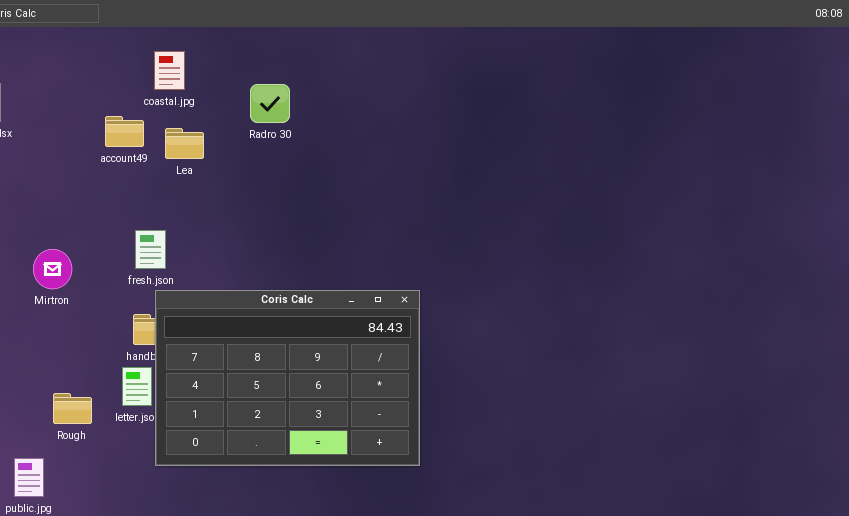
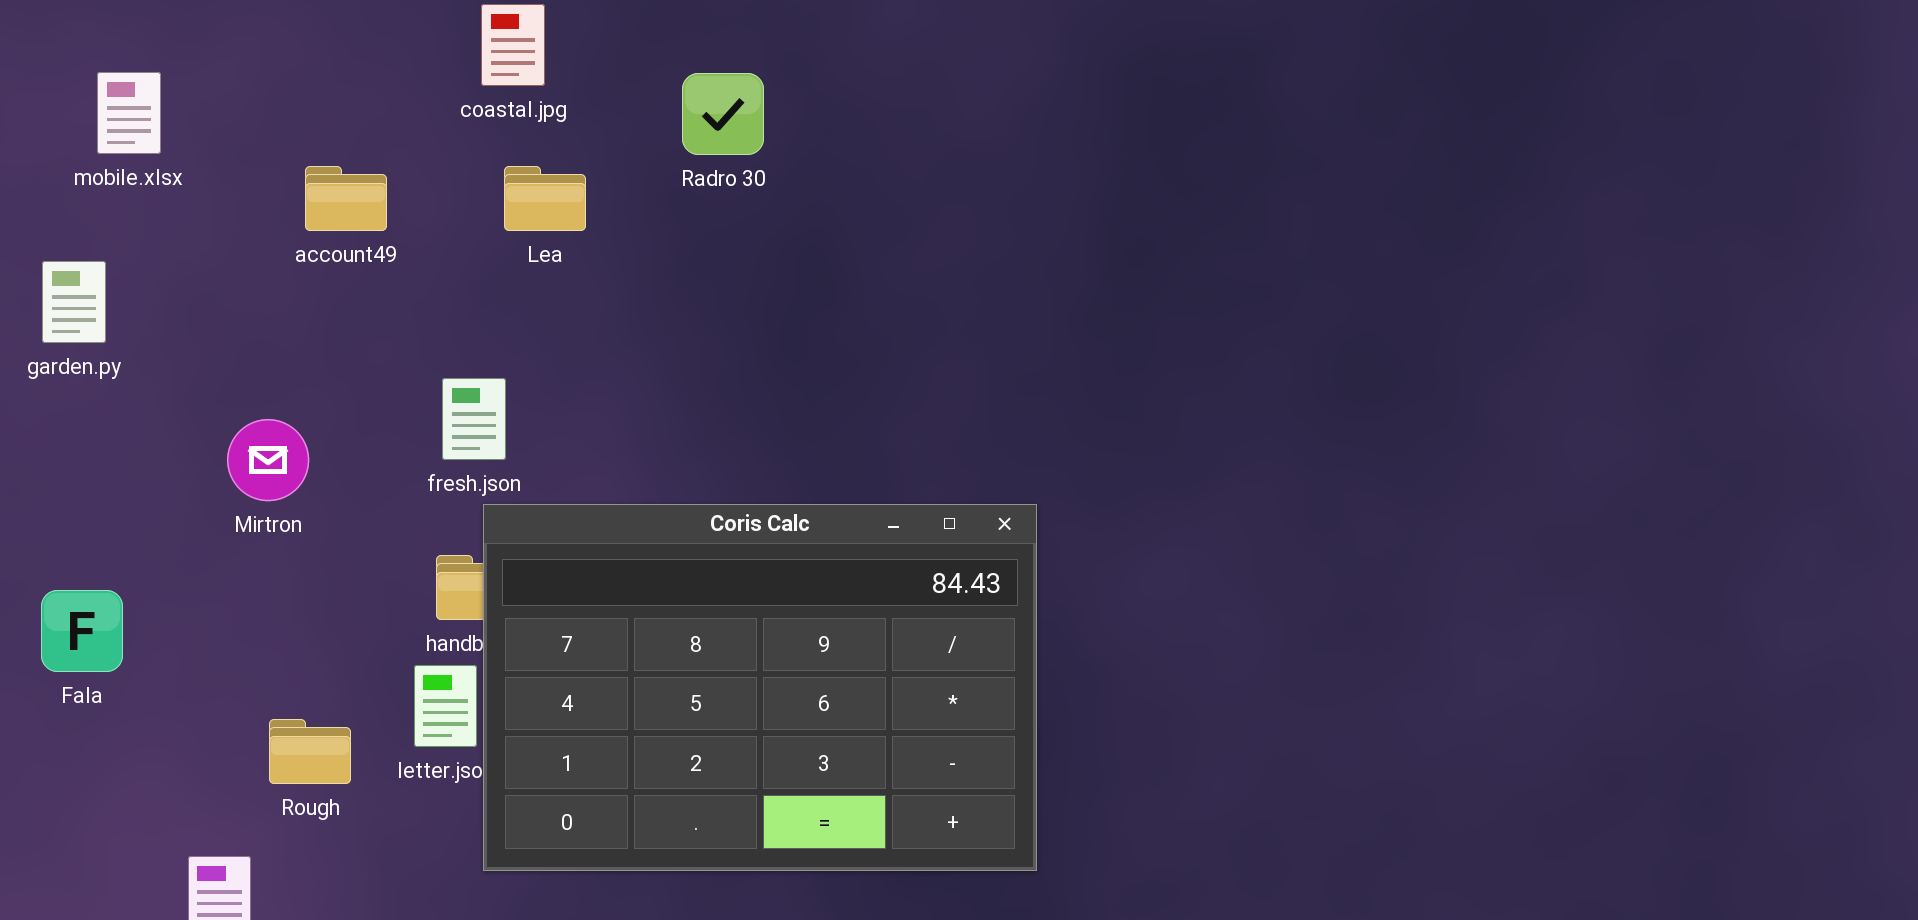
account49: [105,116,144,147] -> [305,166,387,231], moved

